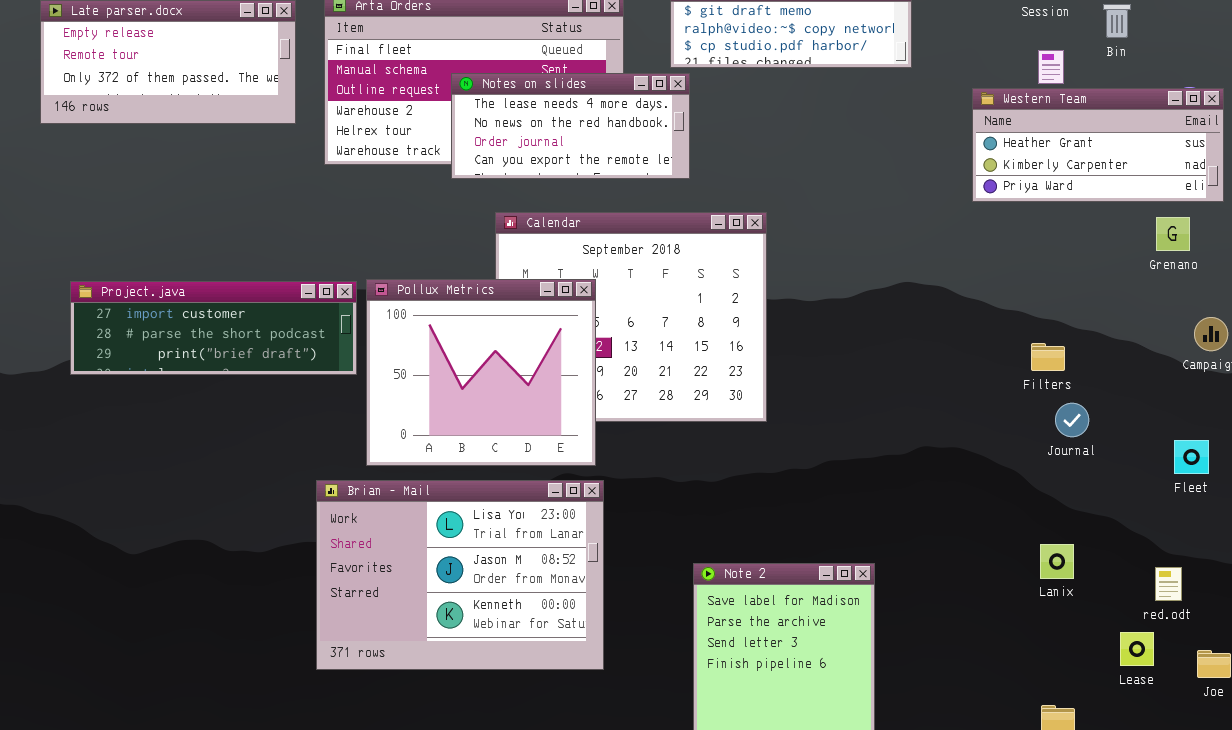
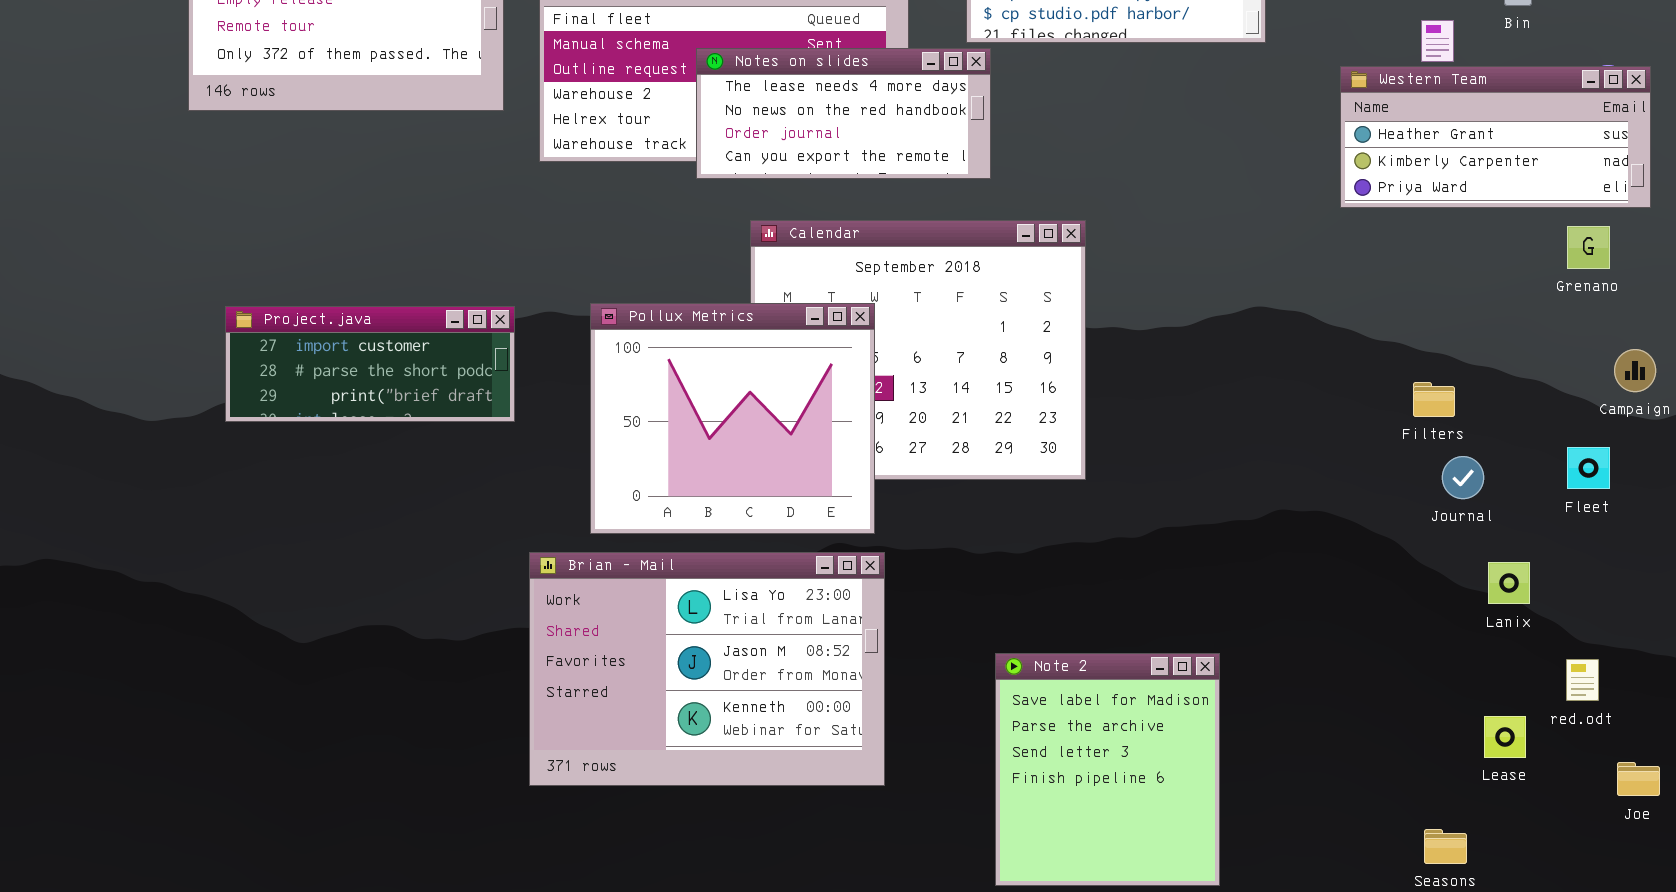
Project.java: [70,281,357,375] -> [225,306,515,422], resized
Fleet: [1174,440,1209,474] -> [1567,447,1610,489], moved
Lanix: [1040,544,1074,579] -> [1488,562,1530,604], moved
Lease: [1120,632,1154,666] -> [1484,716,1526,758], moved

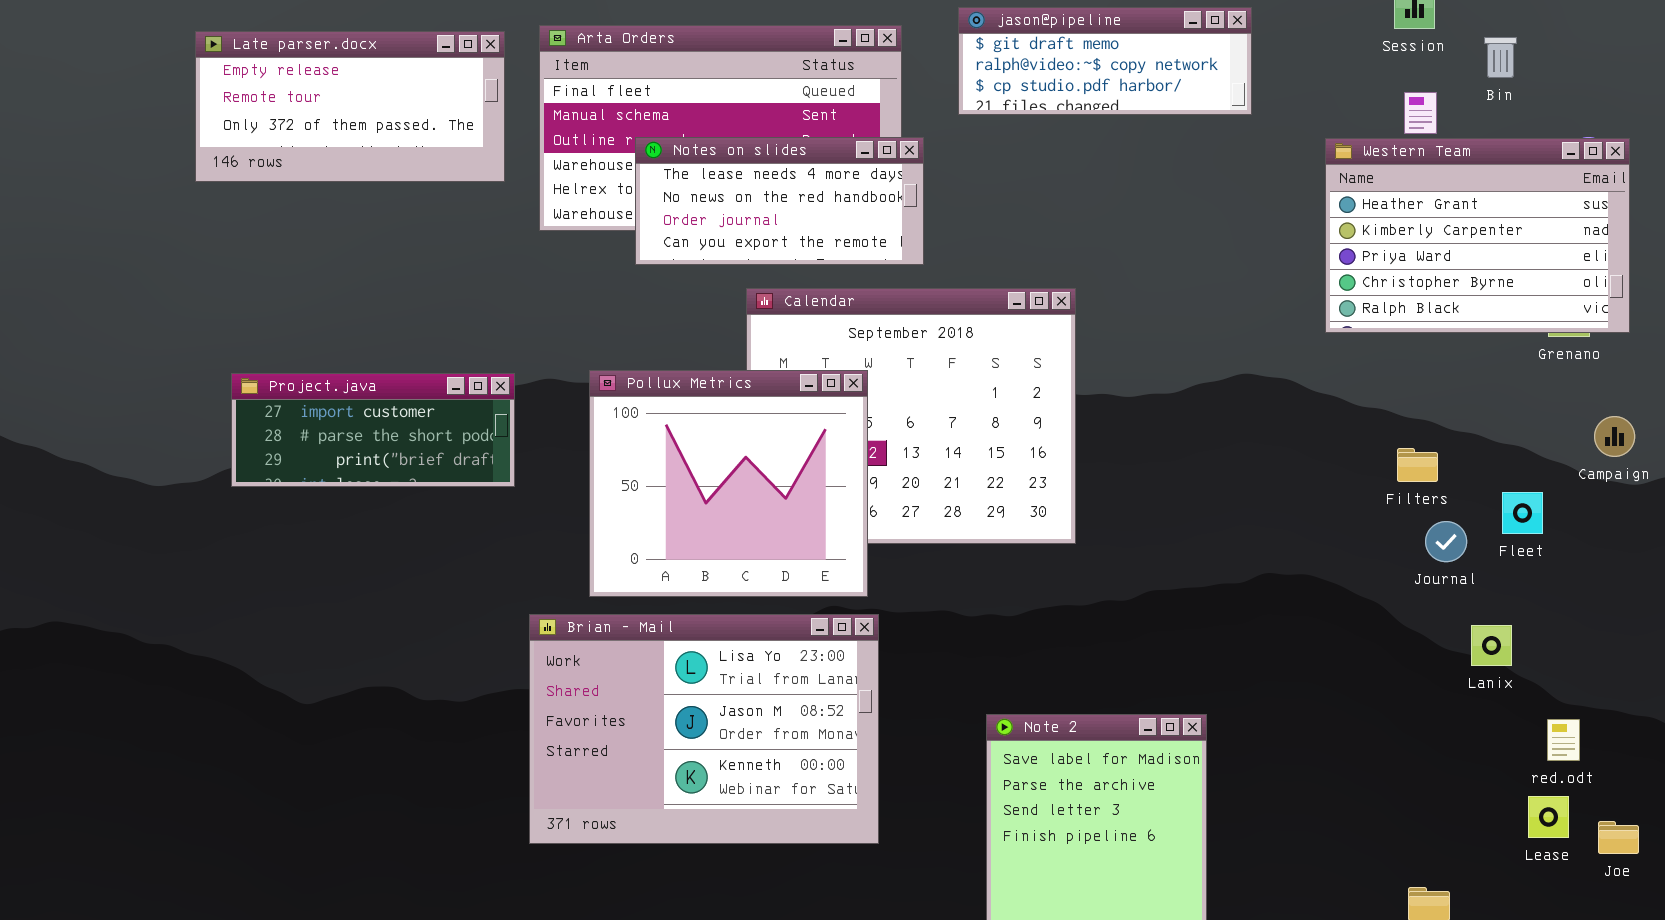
Notes on slides: [696,48,991,179] -> [635,137,924,265], moved
Western Team: [1340,66,1651,208] -> [1325,138,1630,333], resized
Fleet: [1567,447,1610,489] -> [1502,492,1543,534], moved
Lease: [1484,716,1526,758] -> [1528,796,1569,838], moved

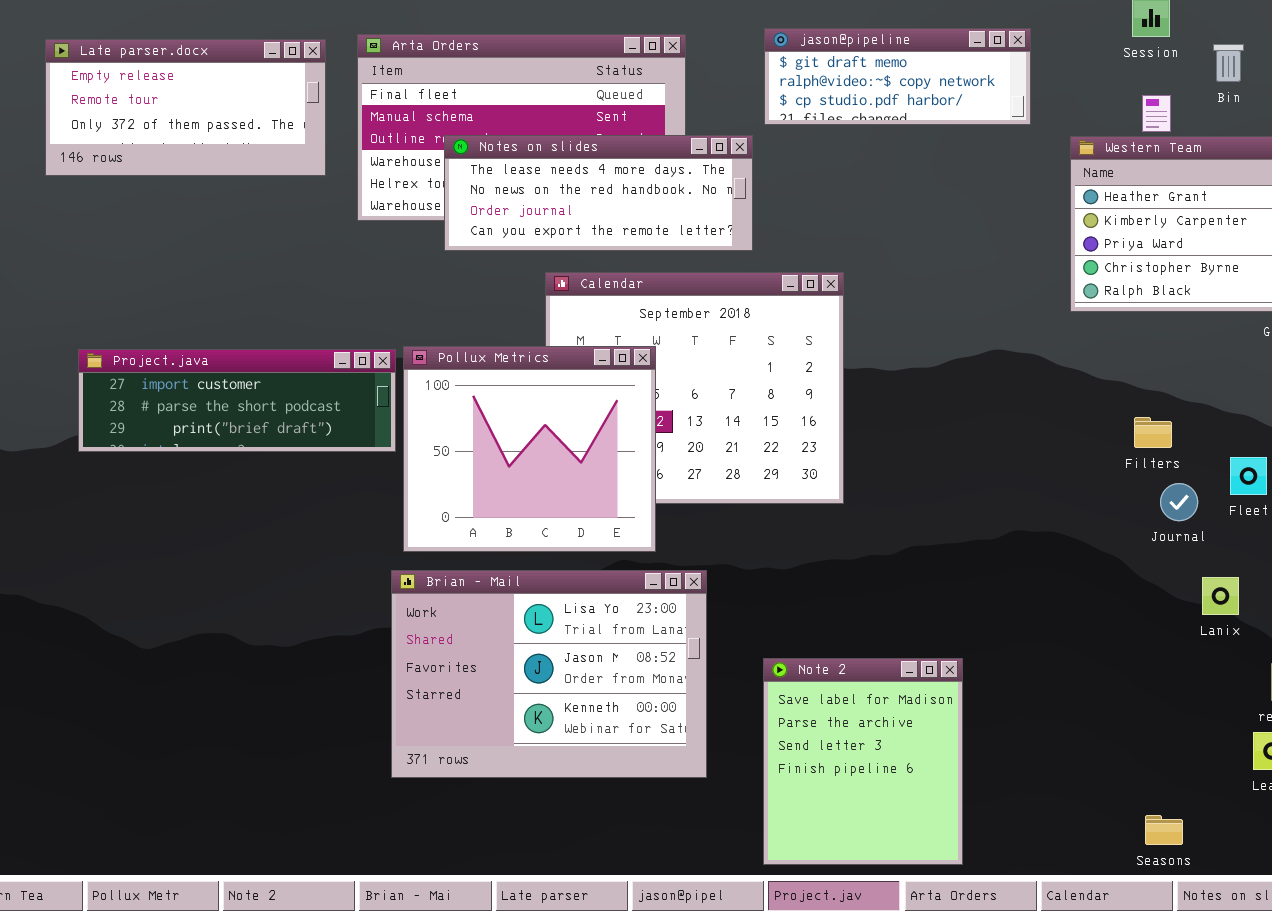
jason@pipeline: [958,7,1252,115] -> [764,28,1031,125], moved
Notes on slides: [635,137,924,265] -> [444,135,753,251], resized
Project.java: [231,373,515,487] -> [78,349,396,452], resized
Brian - Mail: [529,614,879,844] -> [391,570,707,778], moved

